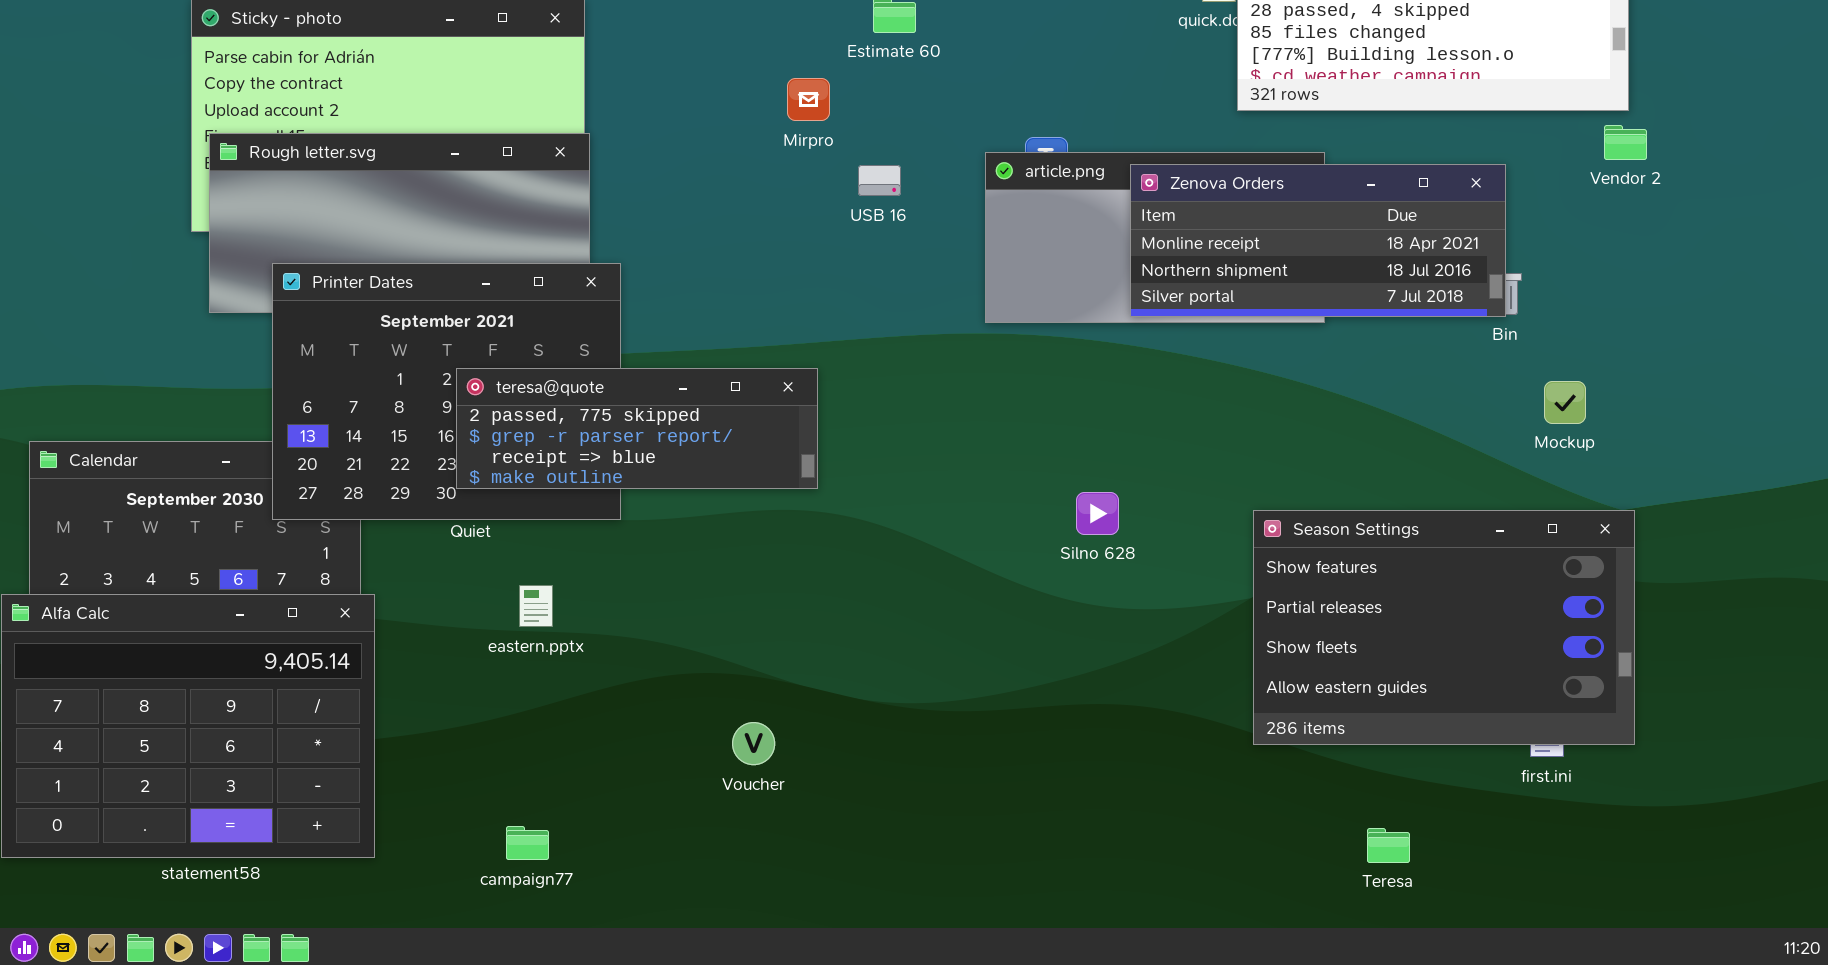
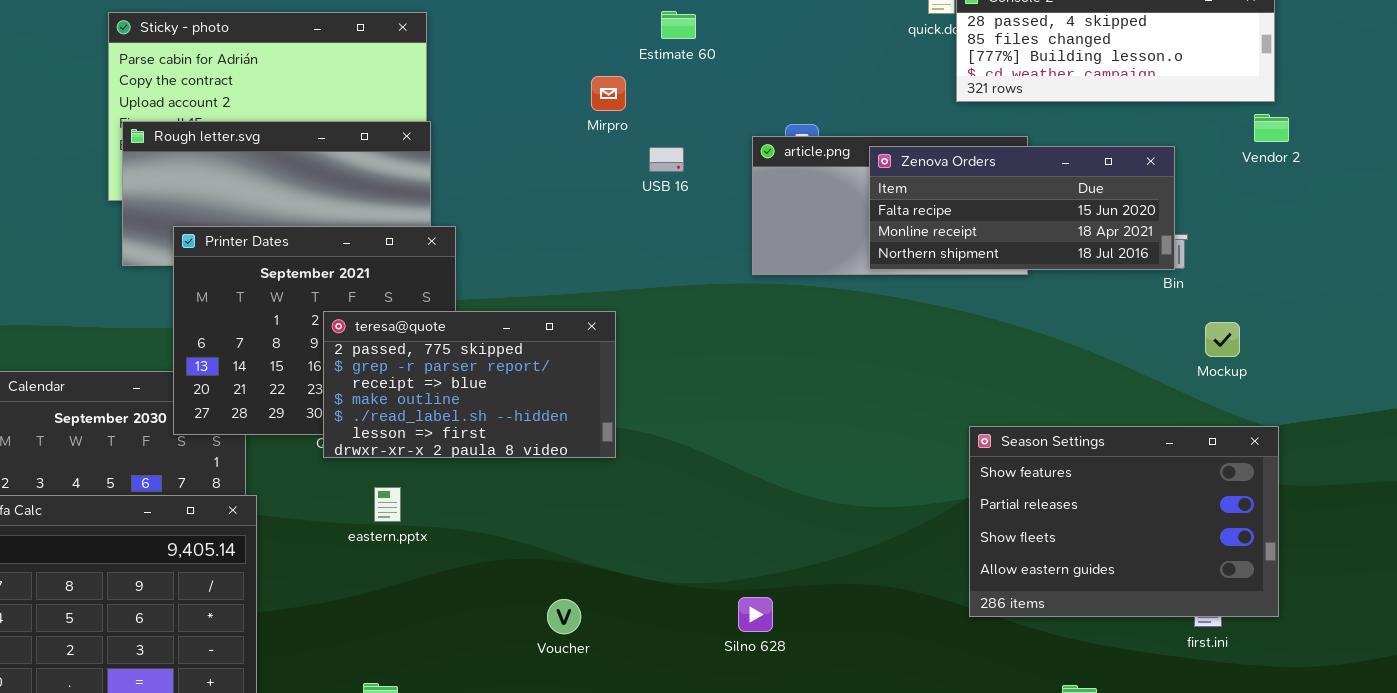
Zenova Orders: [1130,164,1506,317] -> [869,146,1175,270], scrolled up 1 row
teresa@quote: [456,368,818,489] -> [323,311,616,458], resized
Silno 628: [1076,492,1119,535] -> [738,597,773,632], moved

